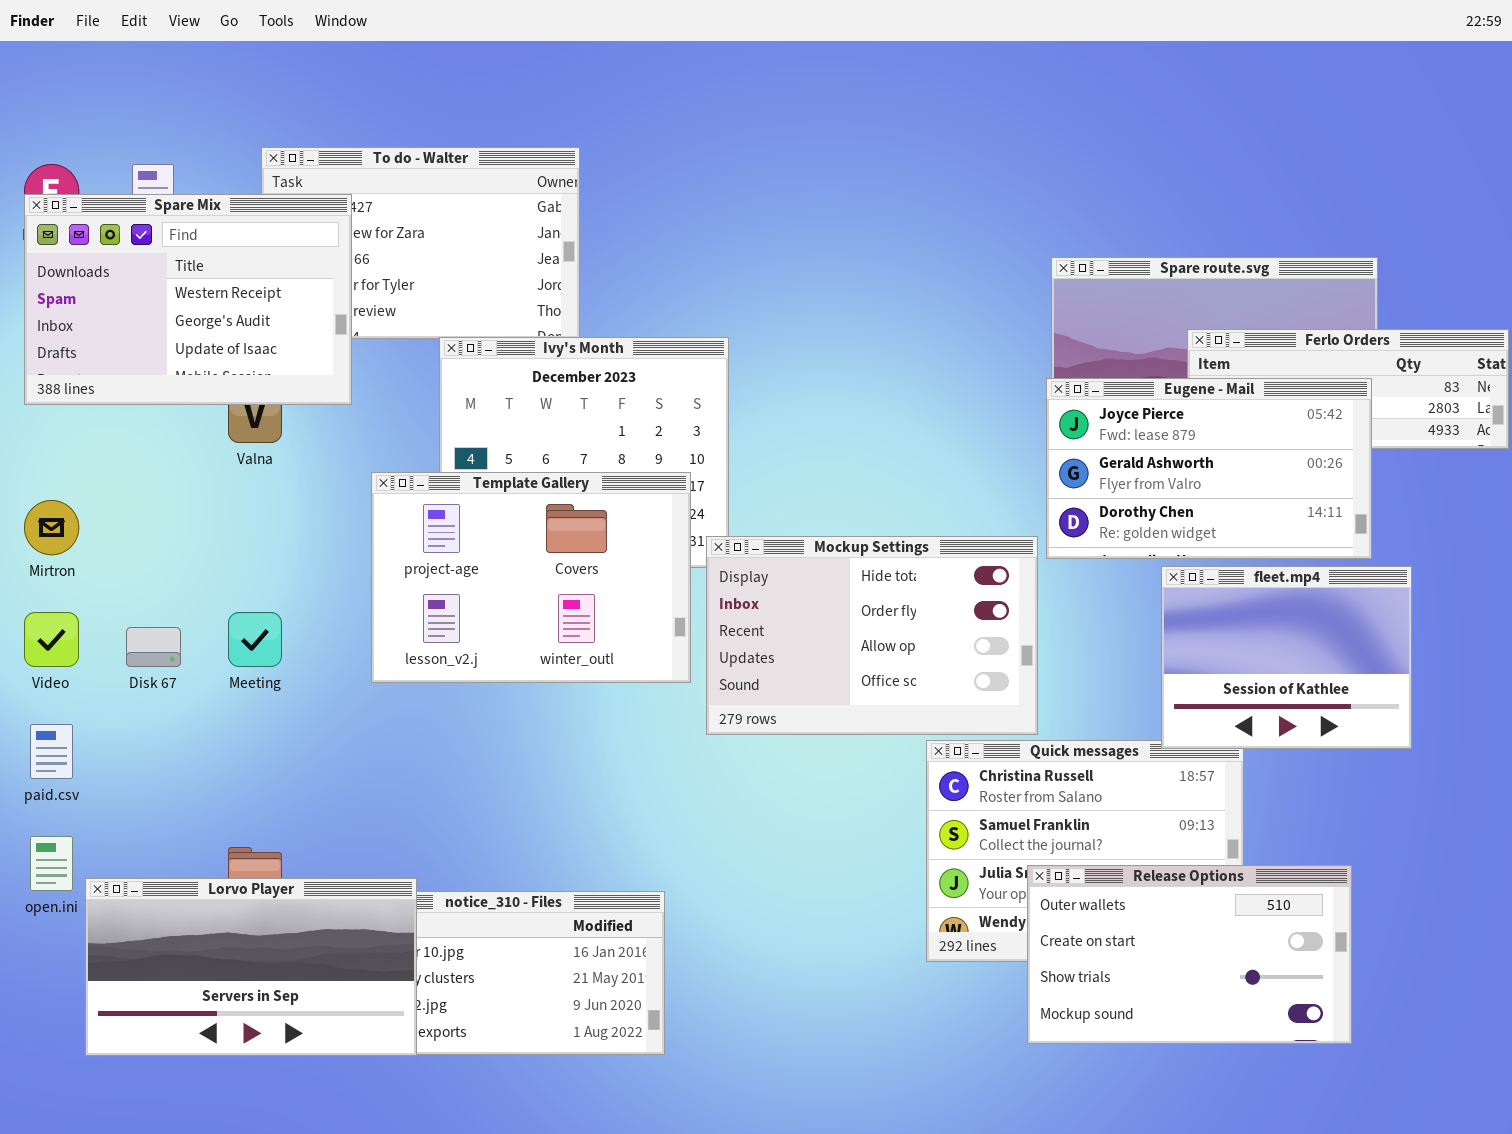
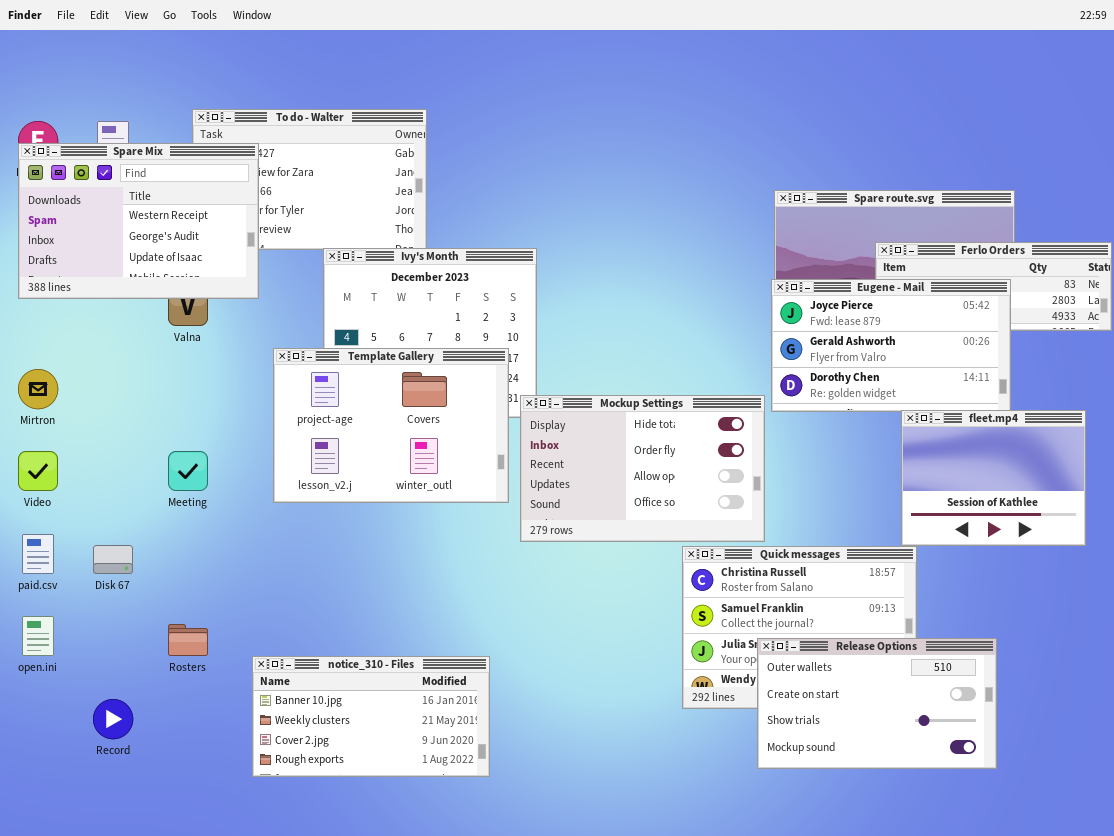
fleet.mp4: [1161,566,1412,749] -> [901,410,1086,546], moved
Disk 67: [126,627,181,667] -> [93,545,133,574], moved
Lorvo Player: [85,878,417,1056] -> none, closed

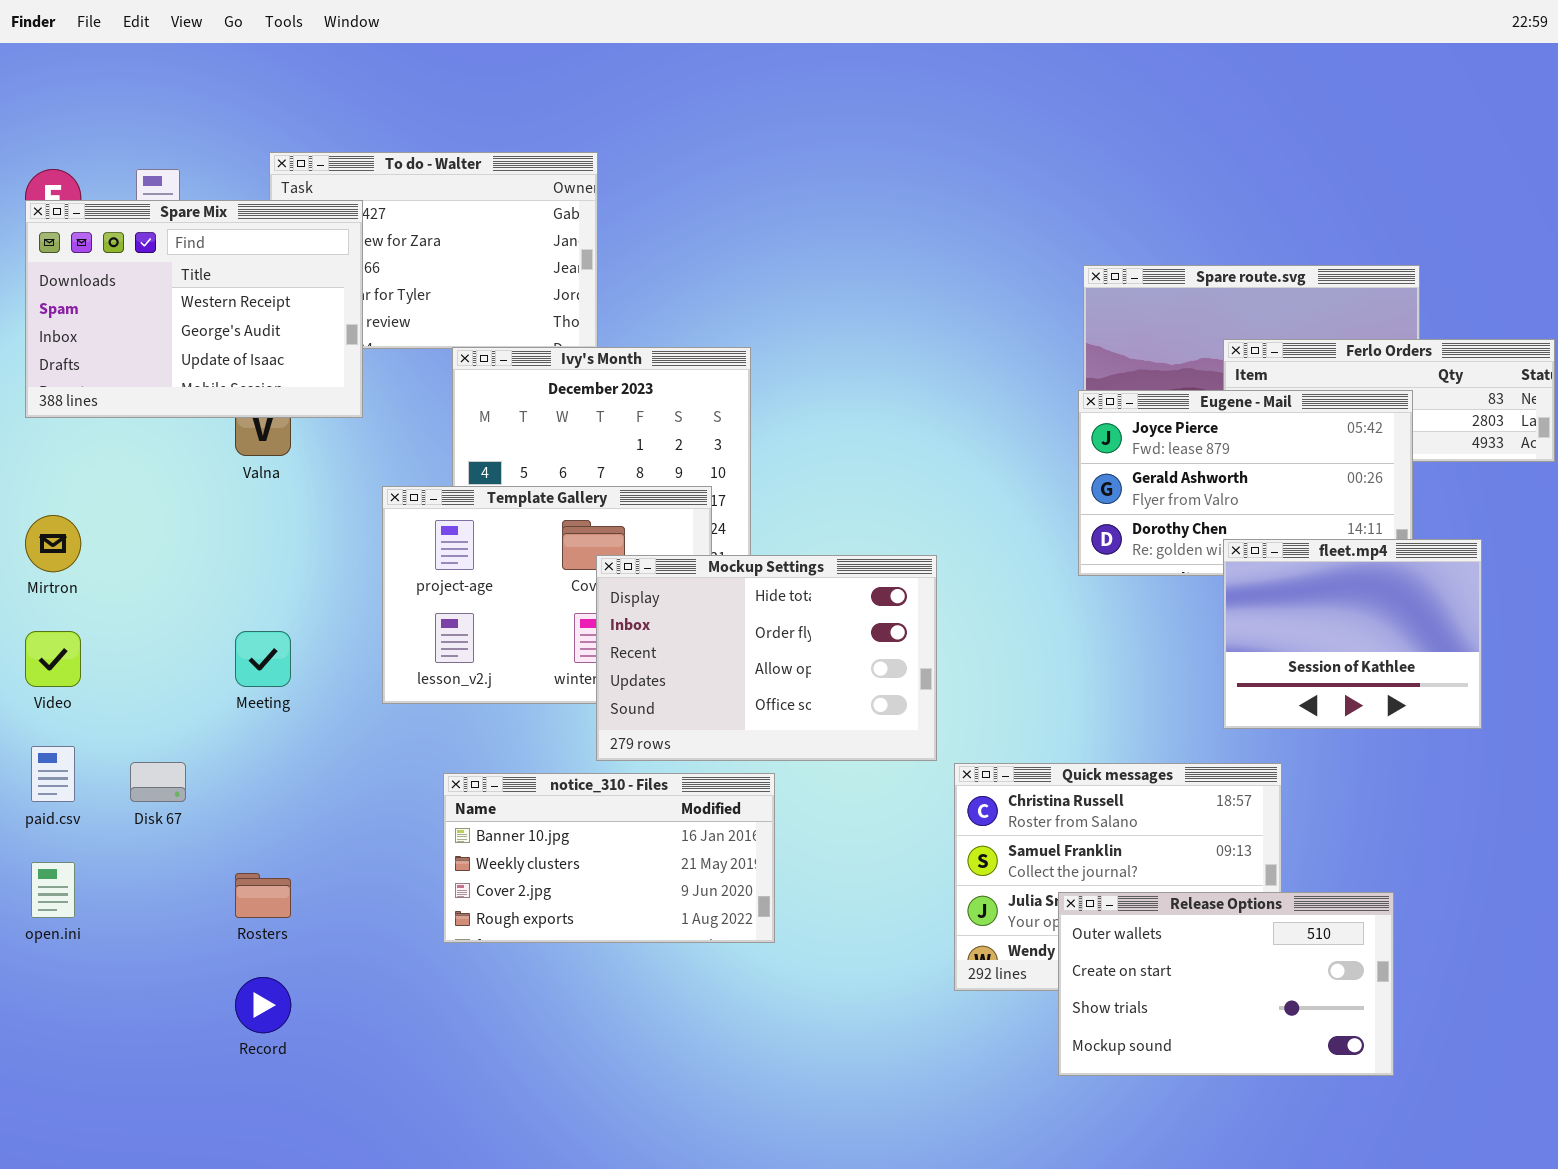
Mockup Settings: [520,395,765,542] -> [596,555,937,761], moved
fleet.mp4: [901,410,1086,546] -> [1223,539,1482,729], moved
notice_310 - Files: [252,656,490,777] -> [443,773,775,943], moved
Record: [93,699,133,739] -> [235,977,291,1033], moved

